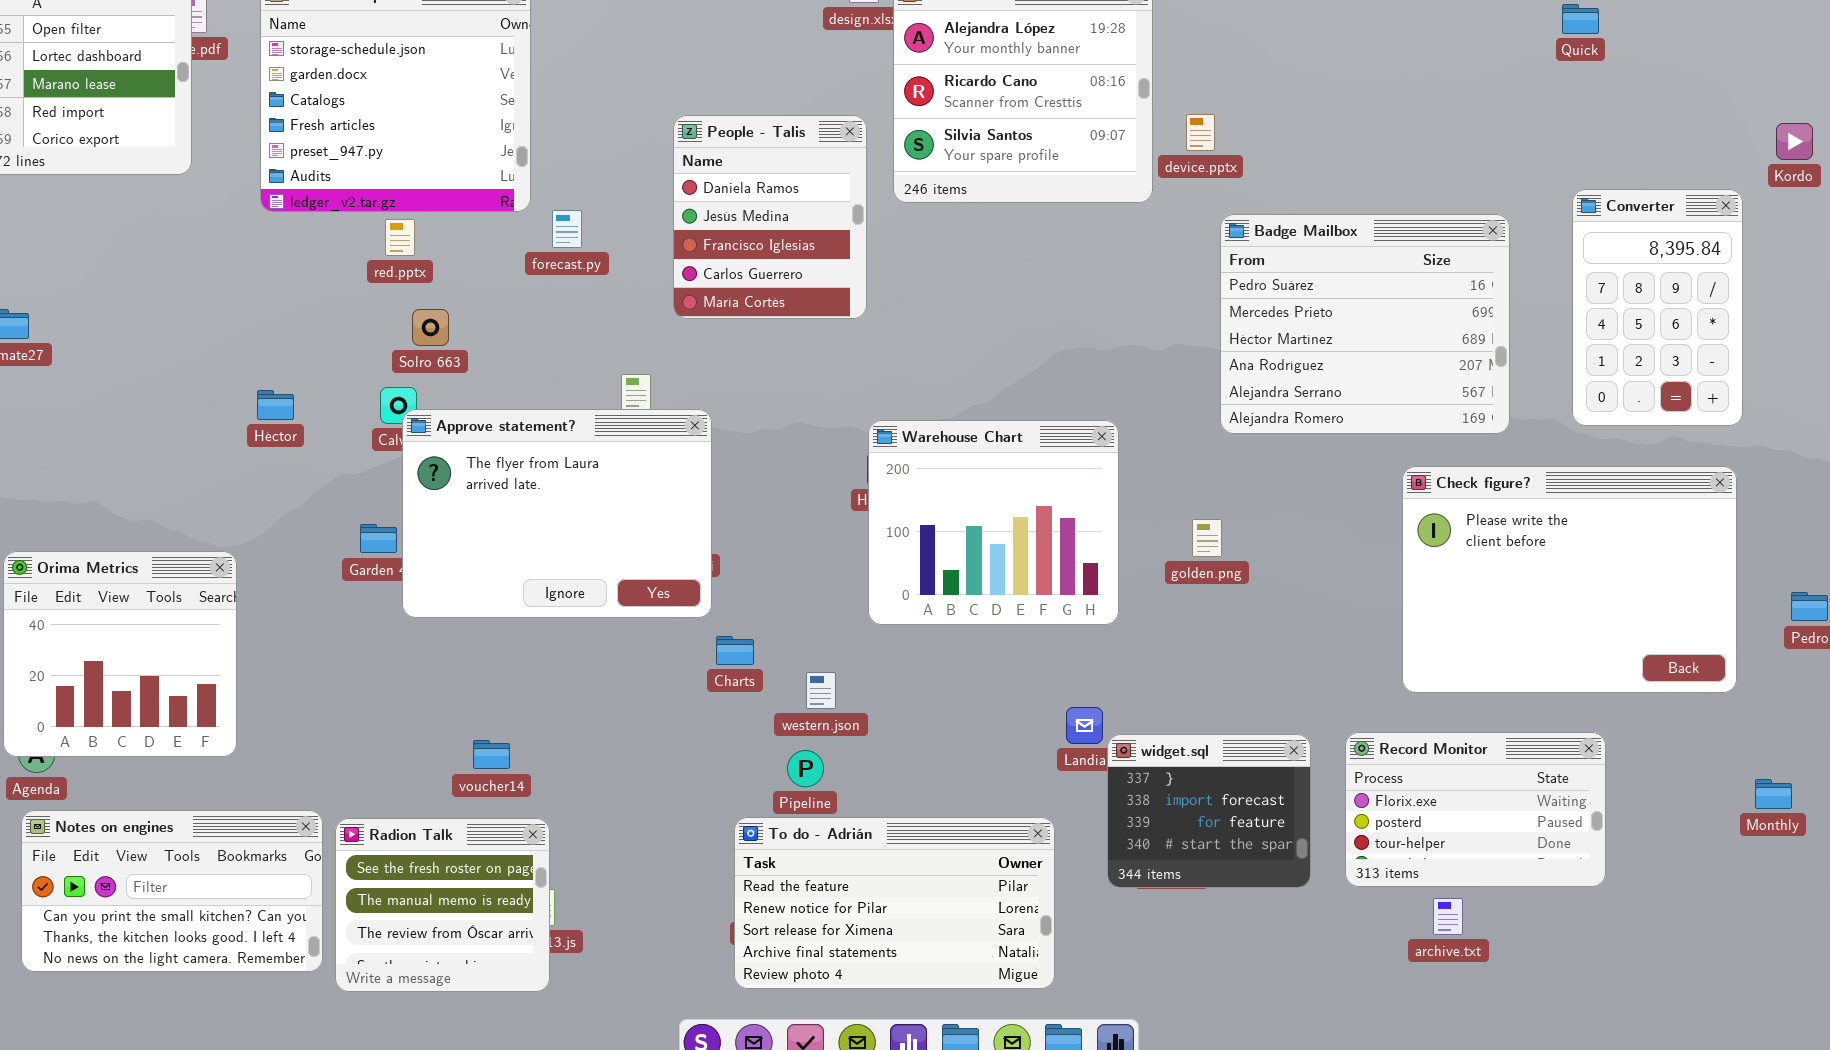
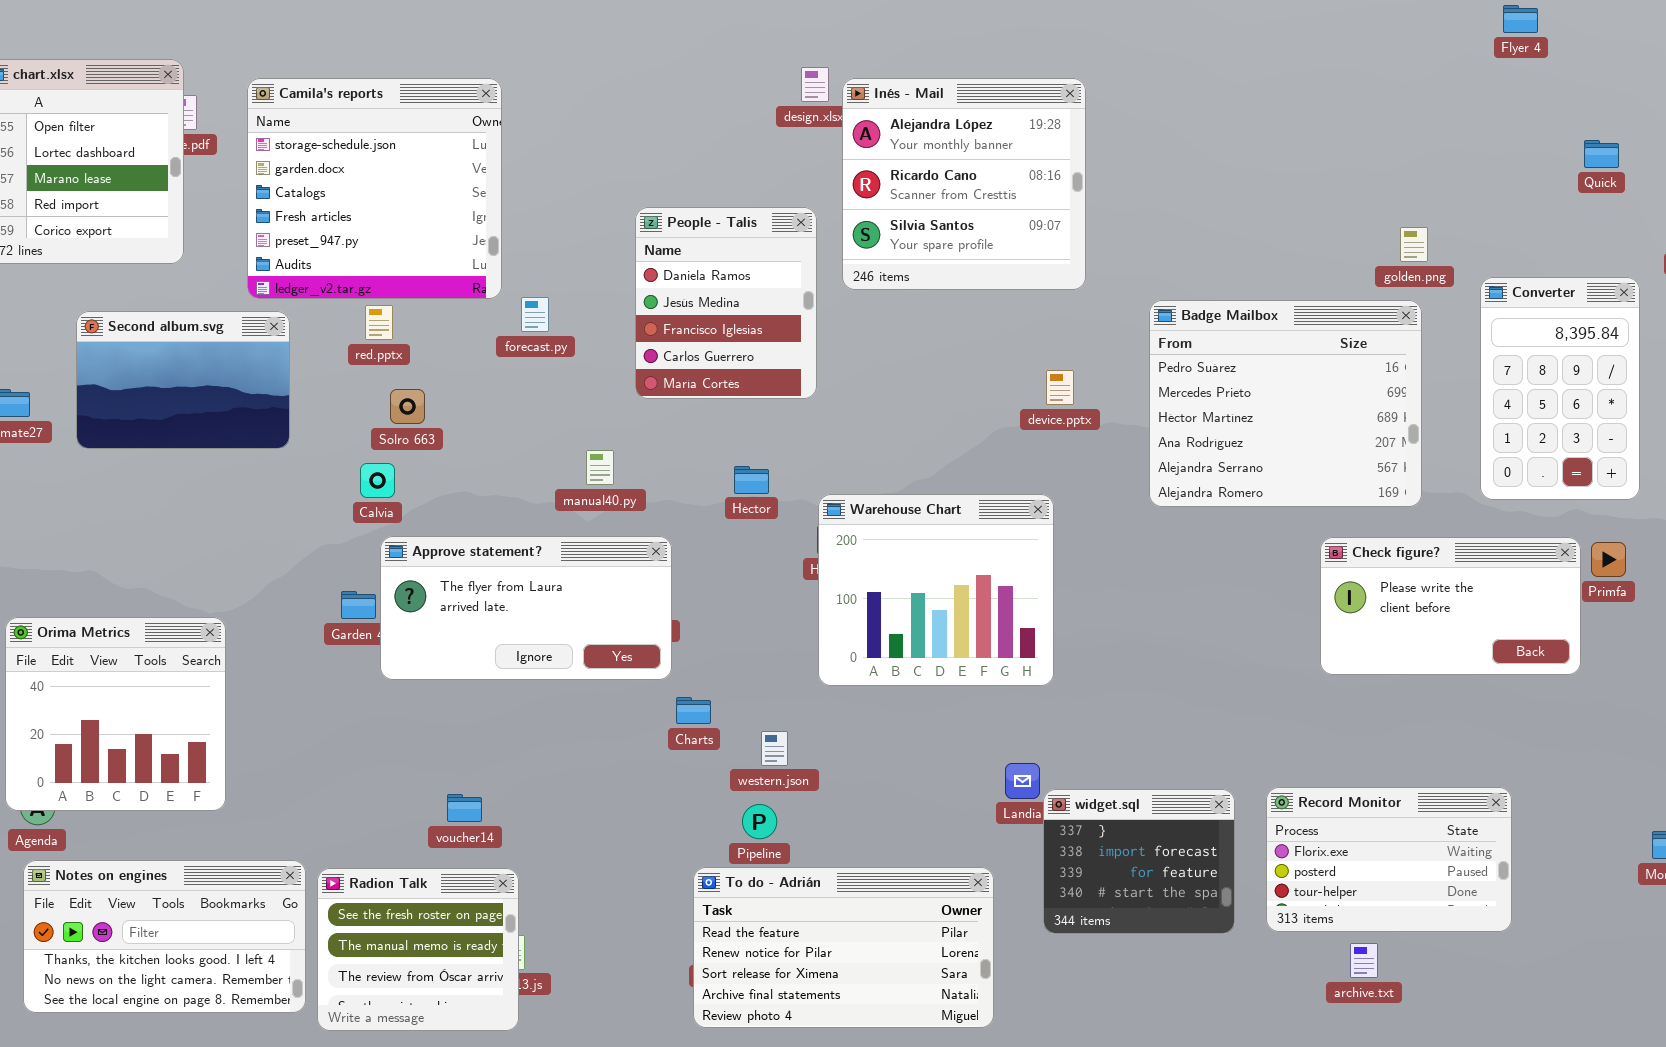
Quick: [1562,4,1599,34] -> [1584,140,1619,168], moved
device.pptx: [1186,114,1215,151] -> [1046,370,1074,405], moved
Second album.svg: none -> [76,311,290,449], opened
Héctor: [257,390,294,420] -> [734,466,769,494], moved
Approve statement?: [402,409,712,618] -> [380,536,672,680], resized
Check figure?: [1402,466,1737,693] -> [1320,537,1581,675], resized
golden.png: [1192,519,1222,557] -> [1400,227,1428,262], moved
Notes on engines: [21,810,323,972] -> [23,860,306,1013], scrolled down 1 row

